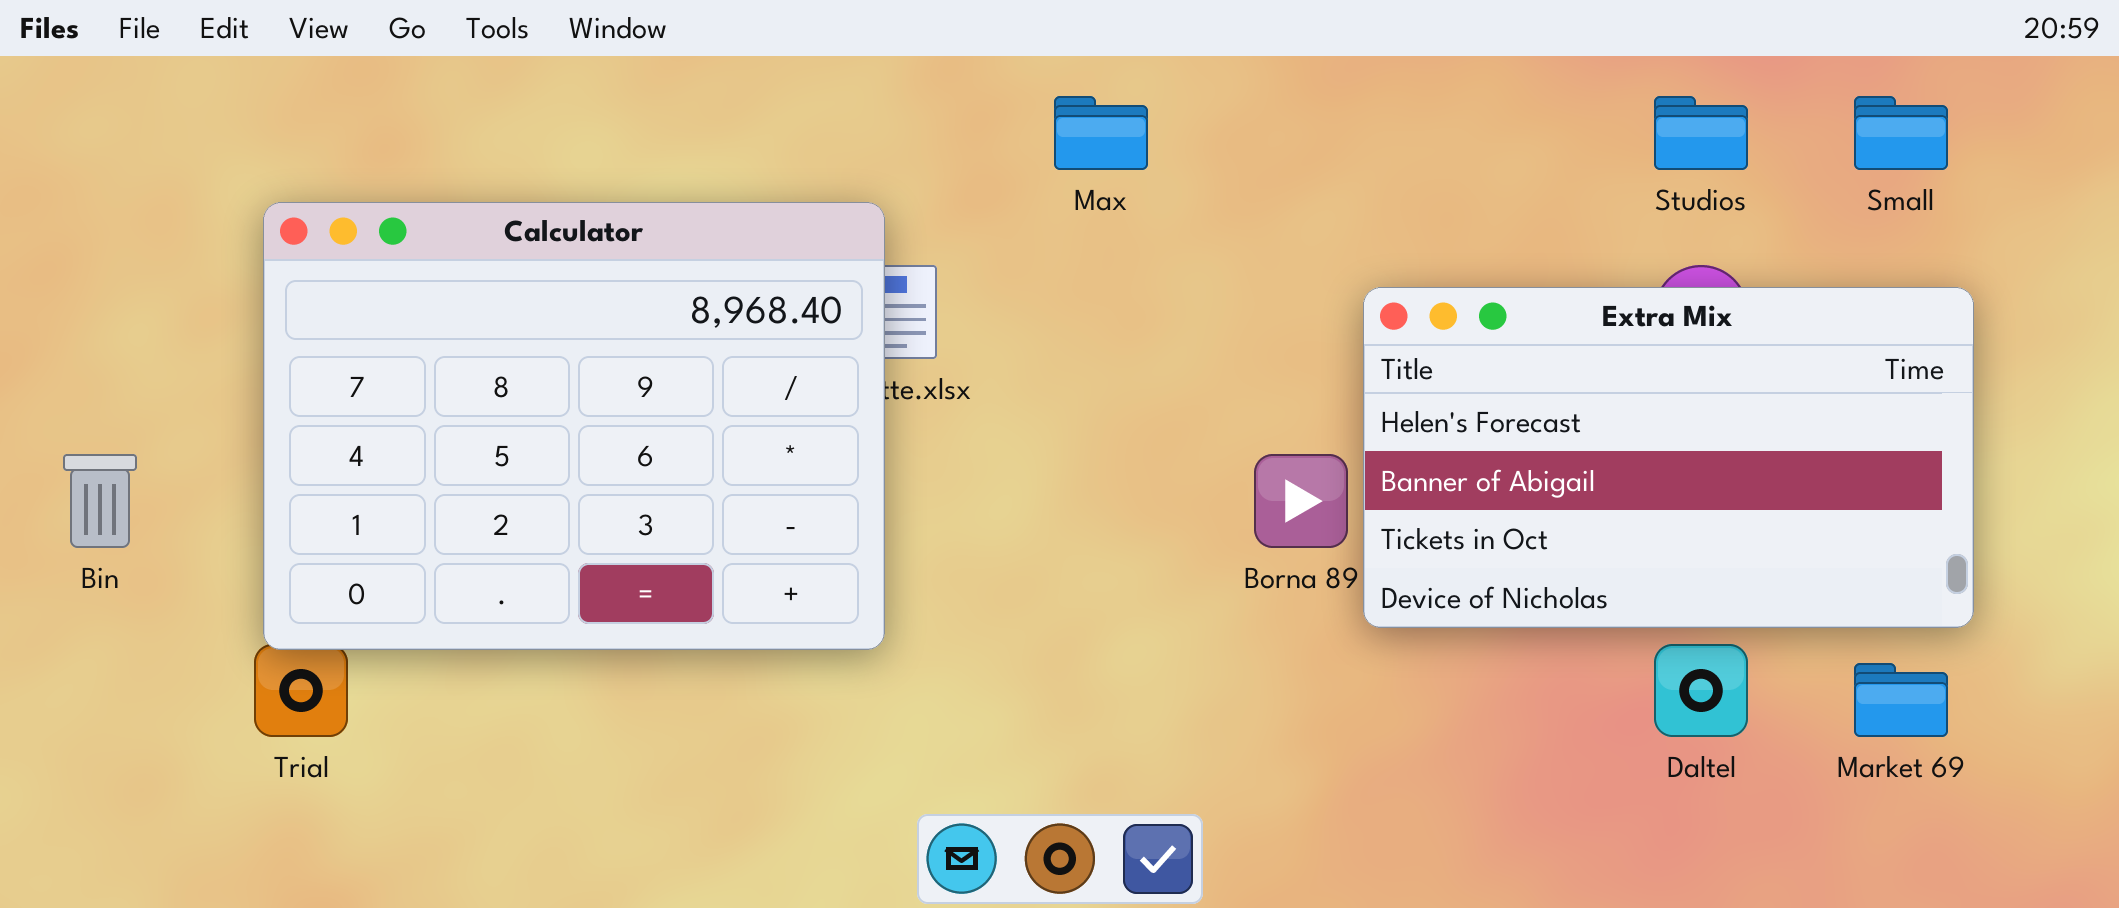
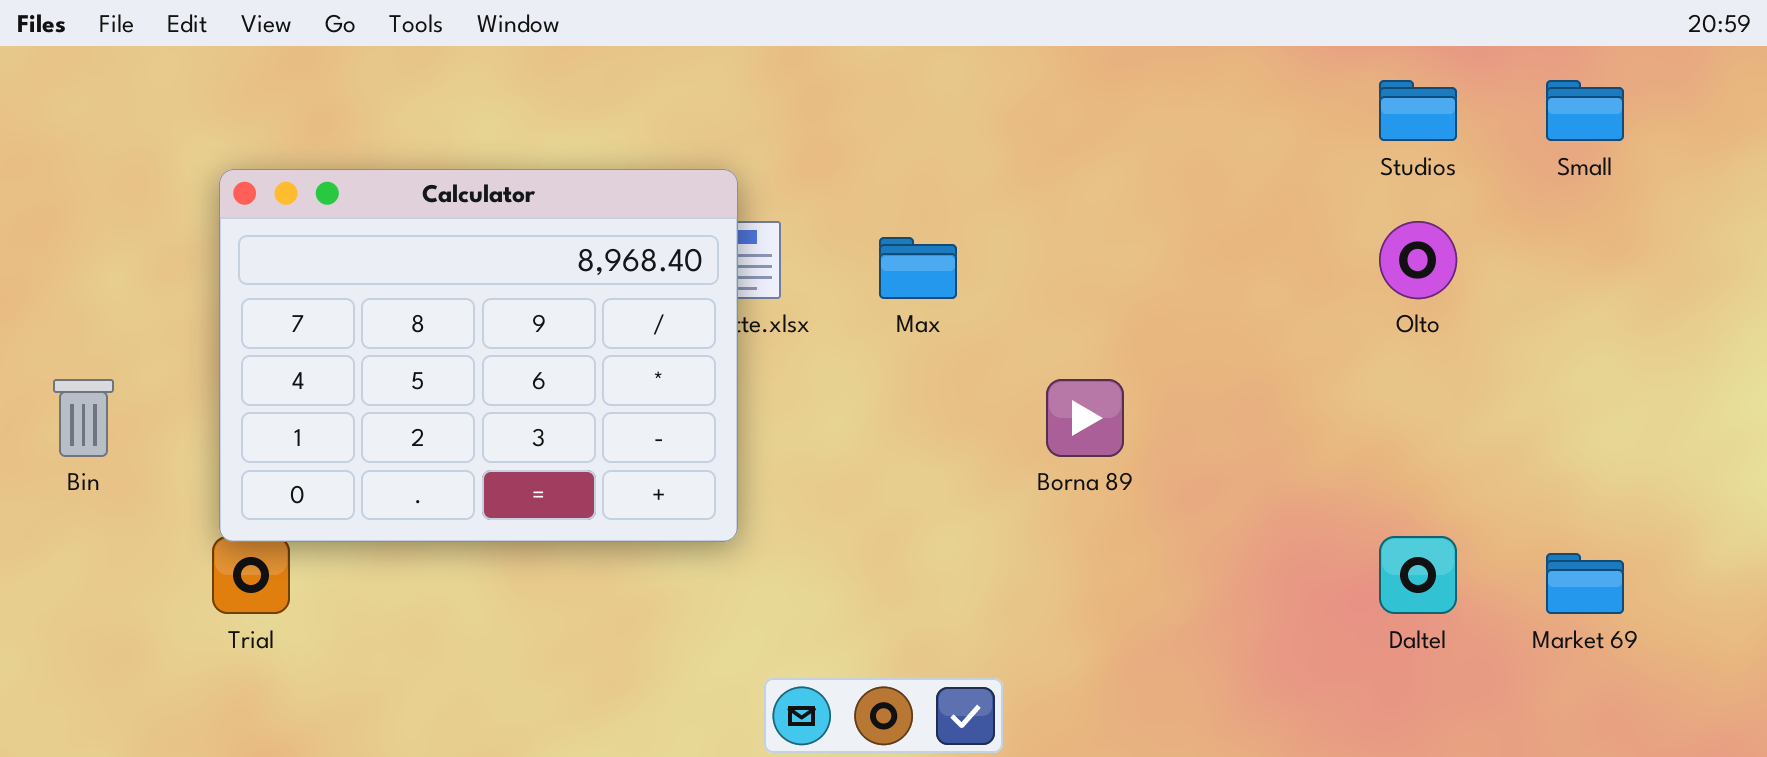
Max: [1054,96,1148,170] -> [879,237,957,299], moved
Extra Mix: [1363,287,1974,628] -> none, closed

